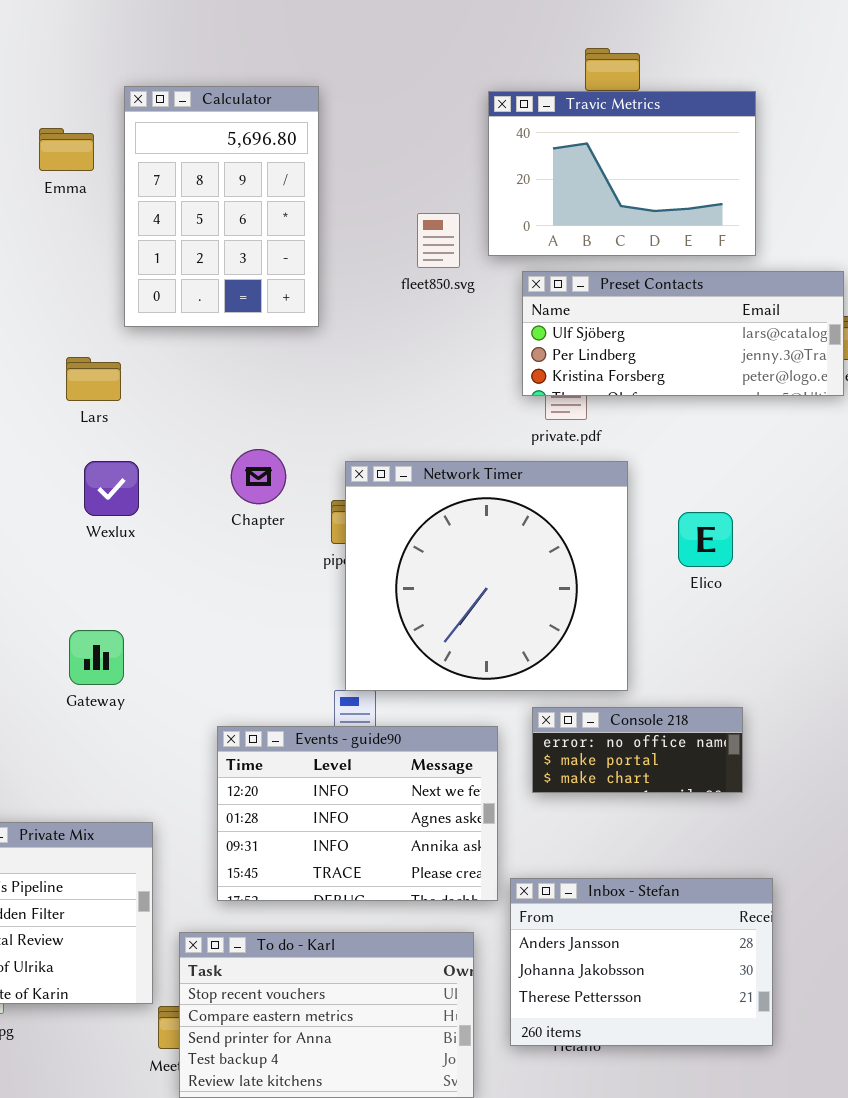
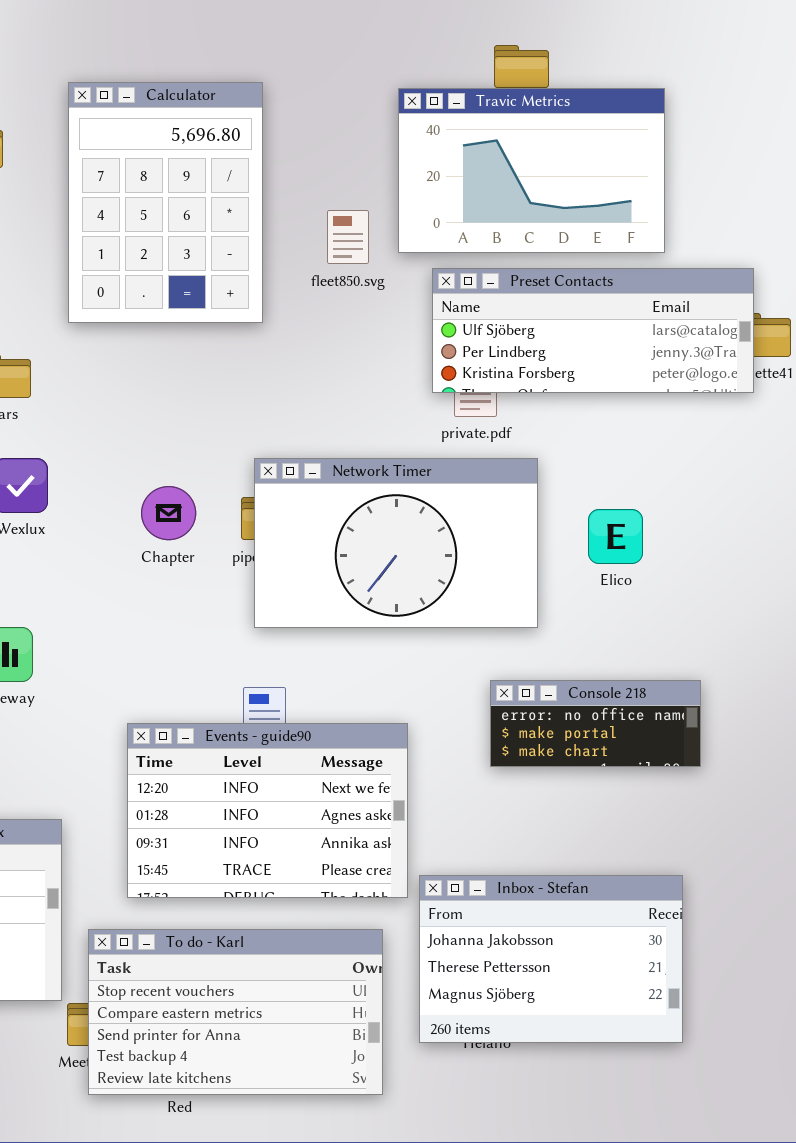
Calculator: [124,86,319,327] -> [68,82,263,323], moved
Chapter: [231,449,286,504] -> [141,486,196,540], moved
Network Timer: [345,461,628,691] -> [254,458,538,628], resized
Console 218: [532,707,743,793] -> [490,680,701,767], moved
Inbox - Stefan: [510,878,773,1046] -> [419,875,683,1043], scrolled down 1 row

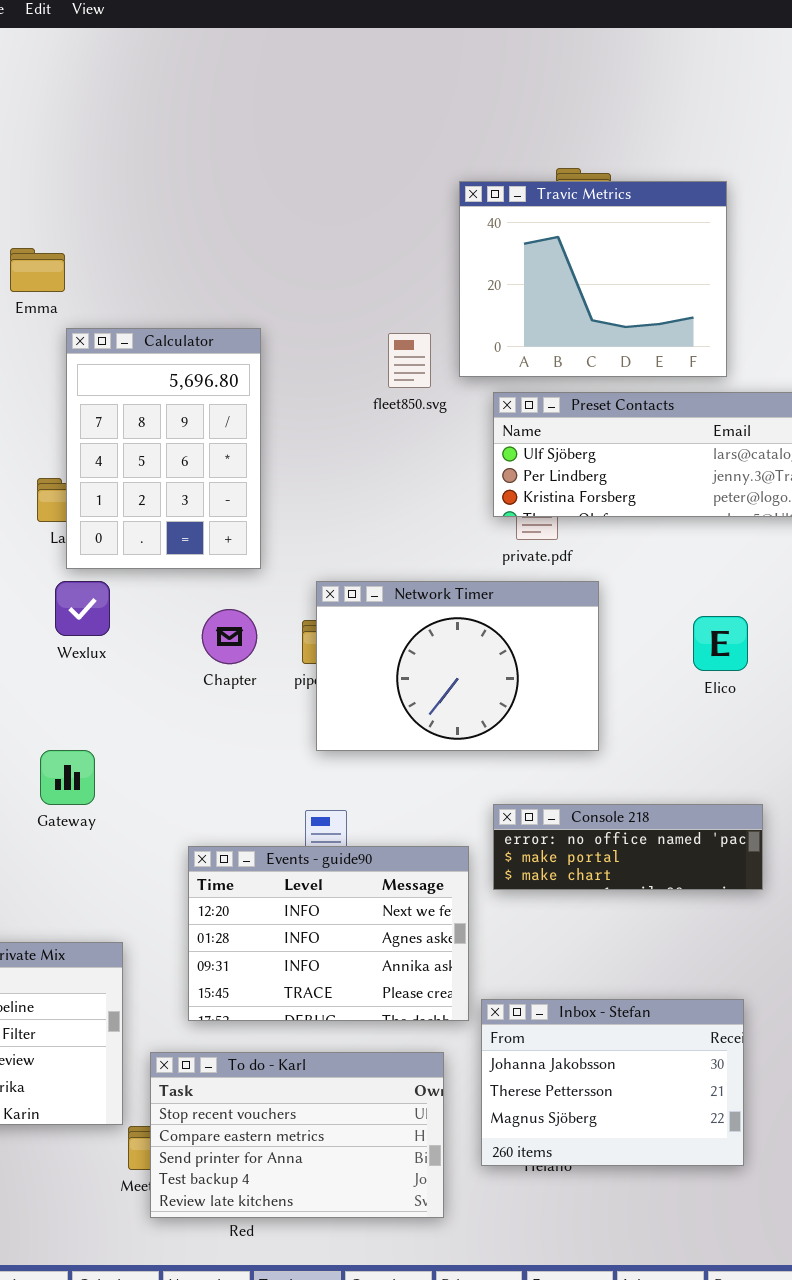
Calculator: [68,82,263,323] -> [66,328,261,569], moved
Travic Metrics: [398,88,665,253] -> [459,181,727,377], resized
Elico: [588,509,643,564] -> [693,616,748,671], moved
Console 218: [490,680,701,767] -> [493,804,763,890], resized

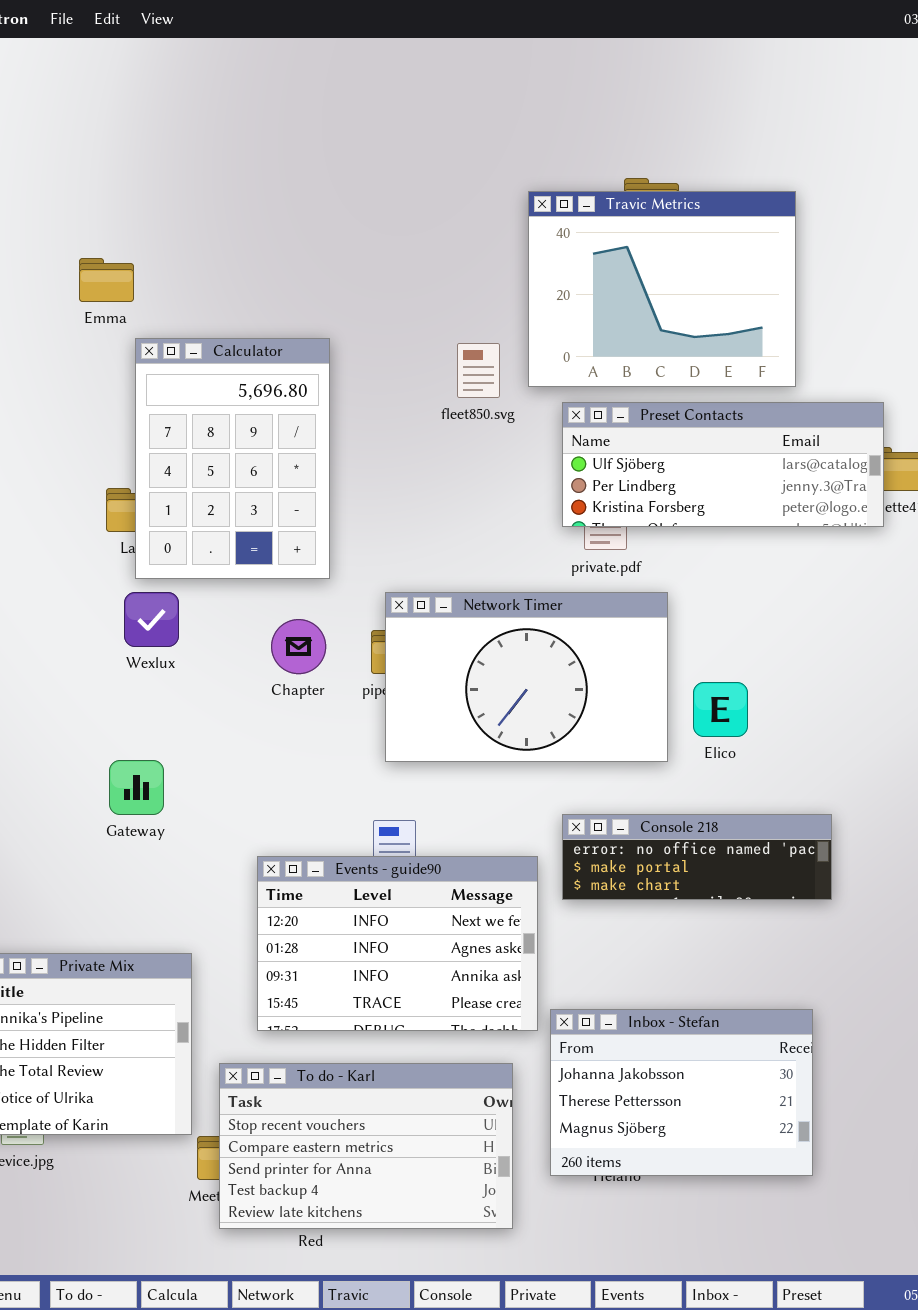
Elico: [693,616,748,671] -> [693,682,748,737], moved

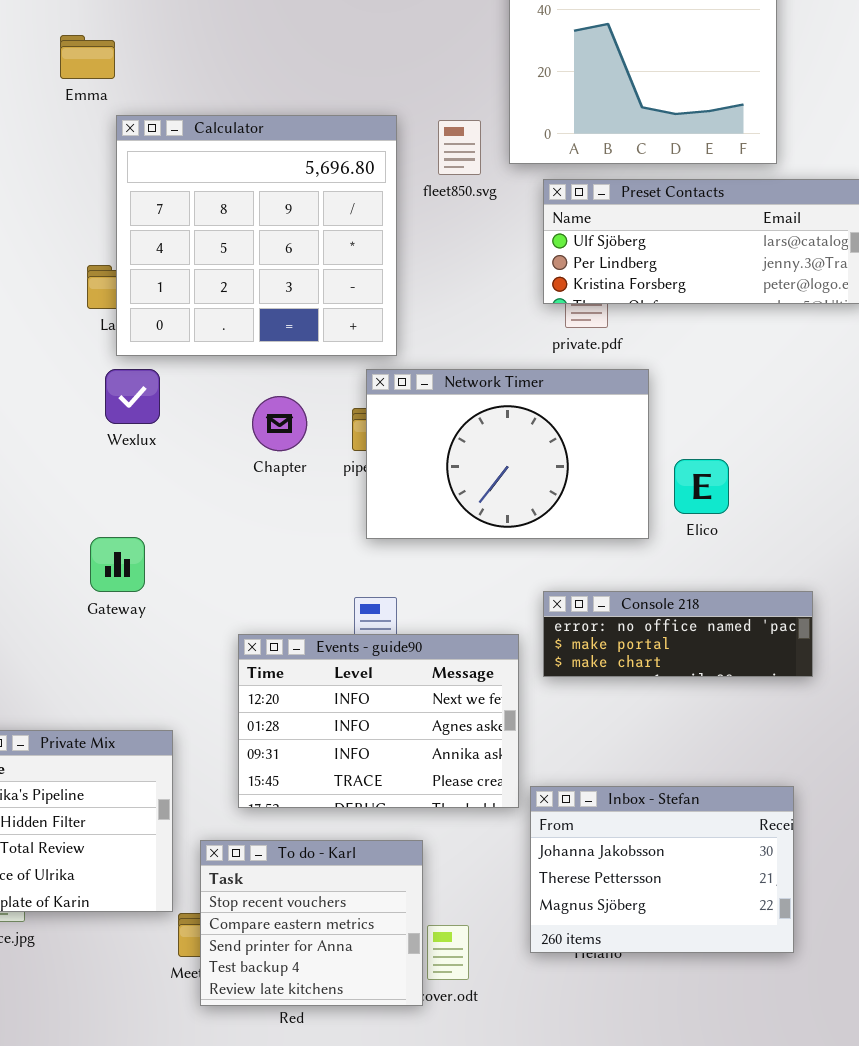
Calculator: [135,338,330,579] -> [116,115,397,356], resized
To do - Karl: [219,1063,513,1229] -> [200,840,423,1006], resized

